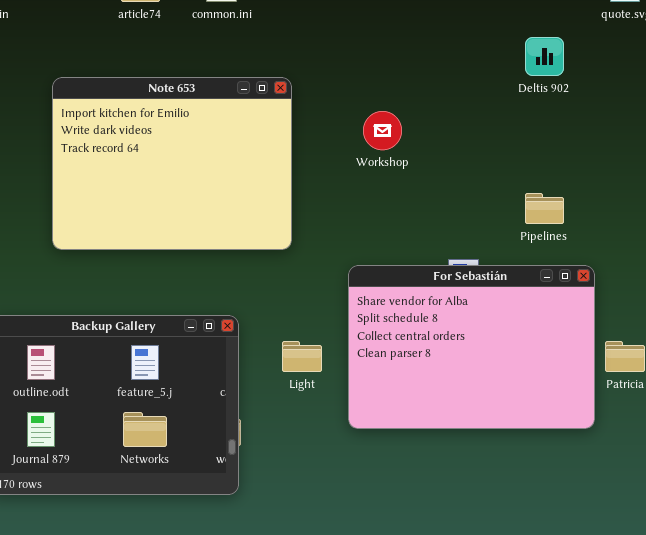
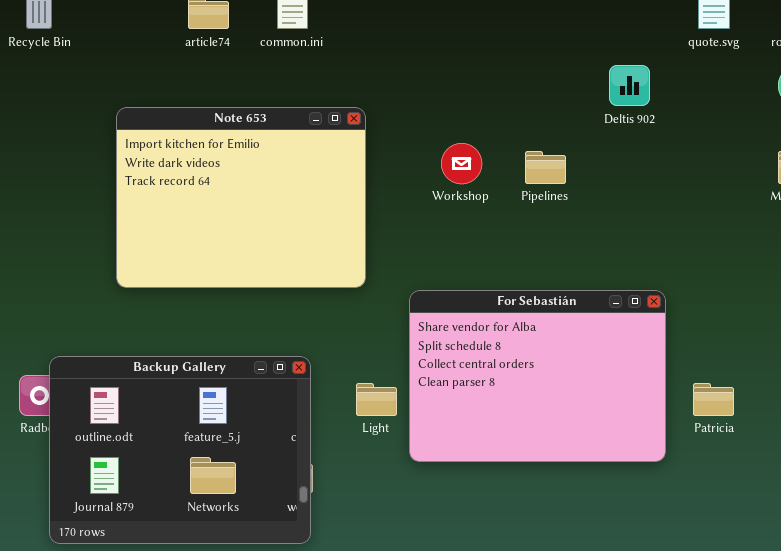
Pipelines: [525,193,564,224] -> [525,151,566,184], moved
For Sebastián: [348,265,595,429] -> [409,290,666,462], moved

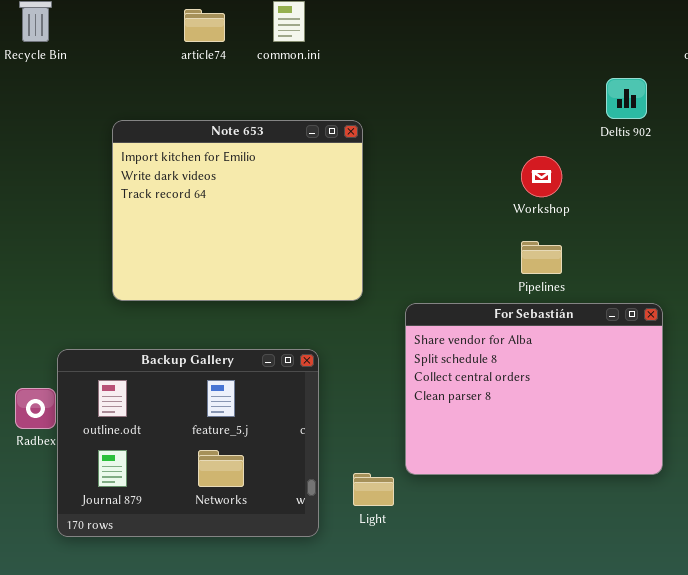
Workshop: [441,143,482,184] -> [521,156,562,197], moved
Pipelines: [525,151,566,184] -> [521,241,562,274], moved
Backup Gallery: [49,356,311,544] -> [57,349,319,537], moved
Light: [356,383,397,416] -> [353,473,394,506], moved

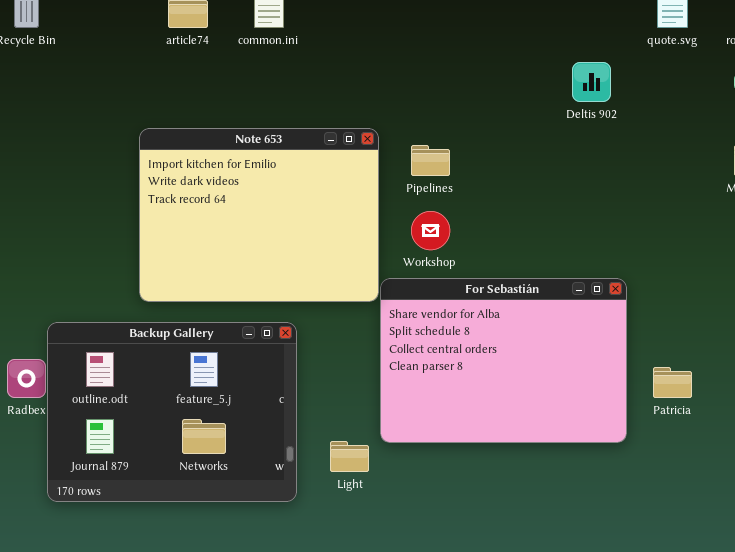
Note 653: [112,120,363,301] -> [139,128,379,302], moved
Workshop: [521,156,562,197] -> [411,211,450,250], moved
Pipelines: [521,241,562,274] -> [411,145,450,176], moved

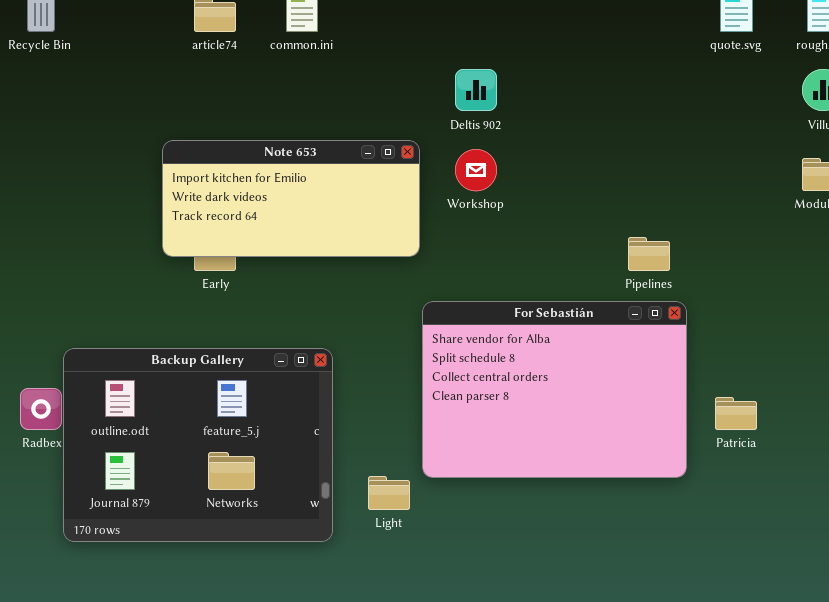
Deltis 902: [572,62,611,102] -> [455,69,497,111], moved
Note 653: [139,128,379,302] -> [162,140,420,257], resized
Pipelines: [411,145,450,176] -> [628,237,670,271], moved
Workshop: [411,211,450,250] -> [455,149,497,191], moved

